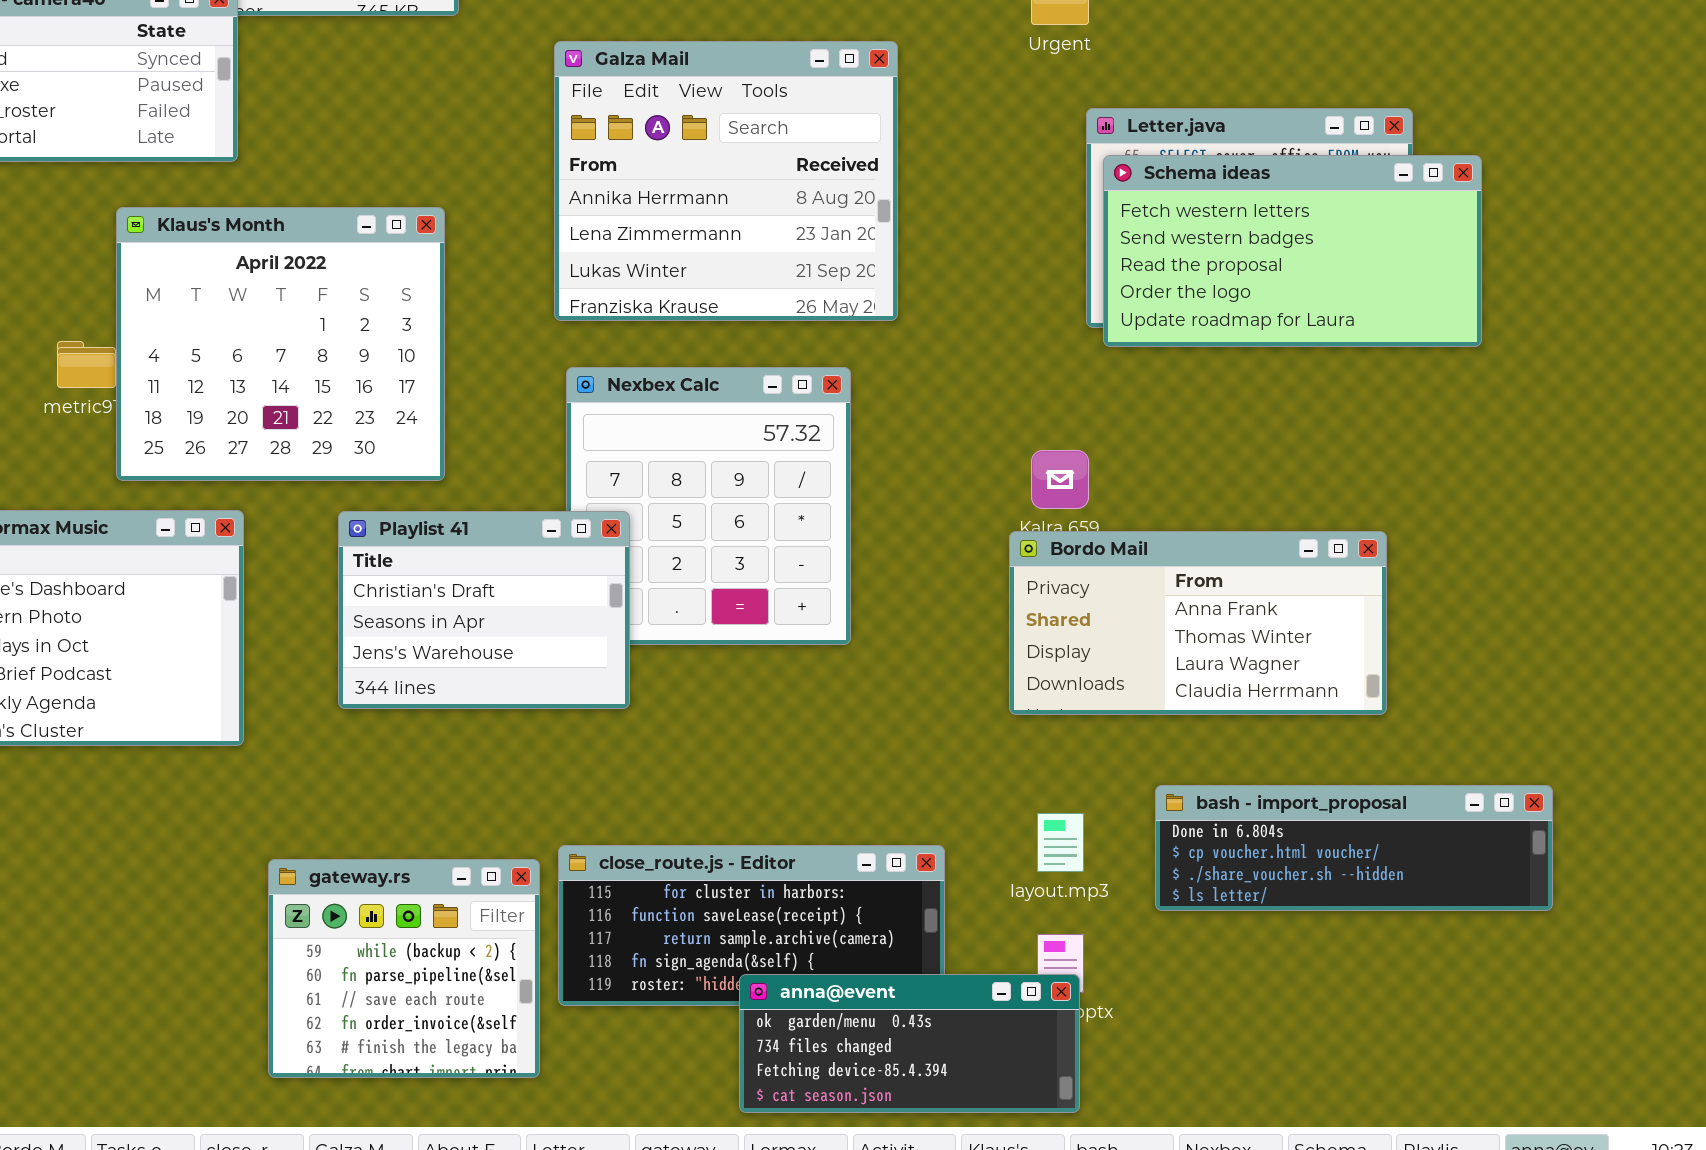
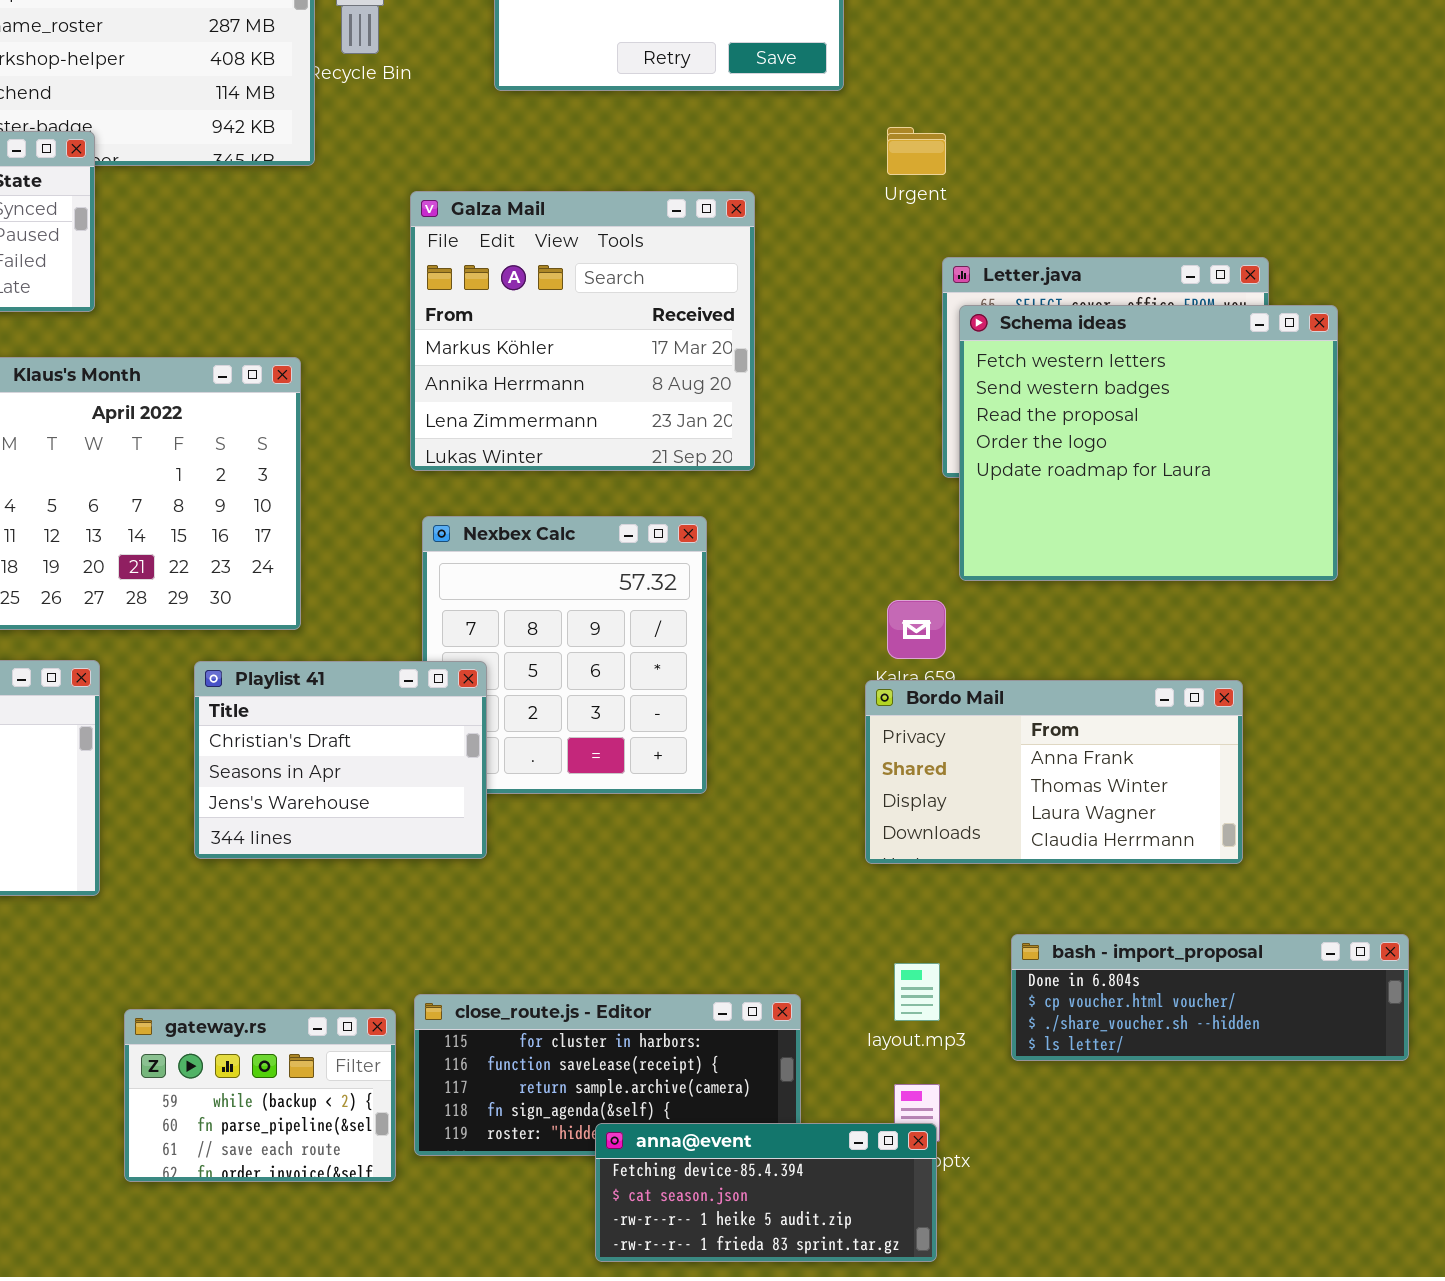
Galza Mail: [554,41,898,321] -> [410,191,755,471], scrolled up 1 row
Schema ideas: [1103,155,1482,347] -> [959,305,1338,581], resized
gateway.rs: [268,859,540,1078] -> [124,1009,396,1182], resized
anna@event: [739,974,1080,1113] -> [595,1123,937,1262], scrolled down 2 rows

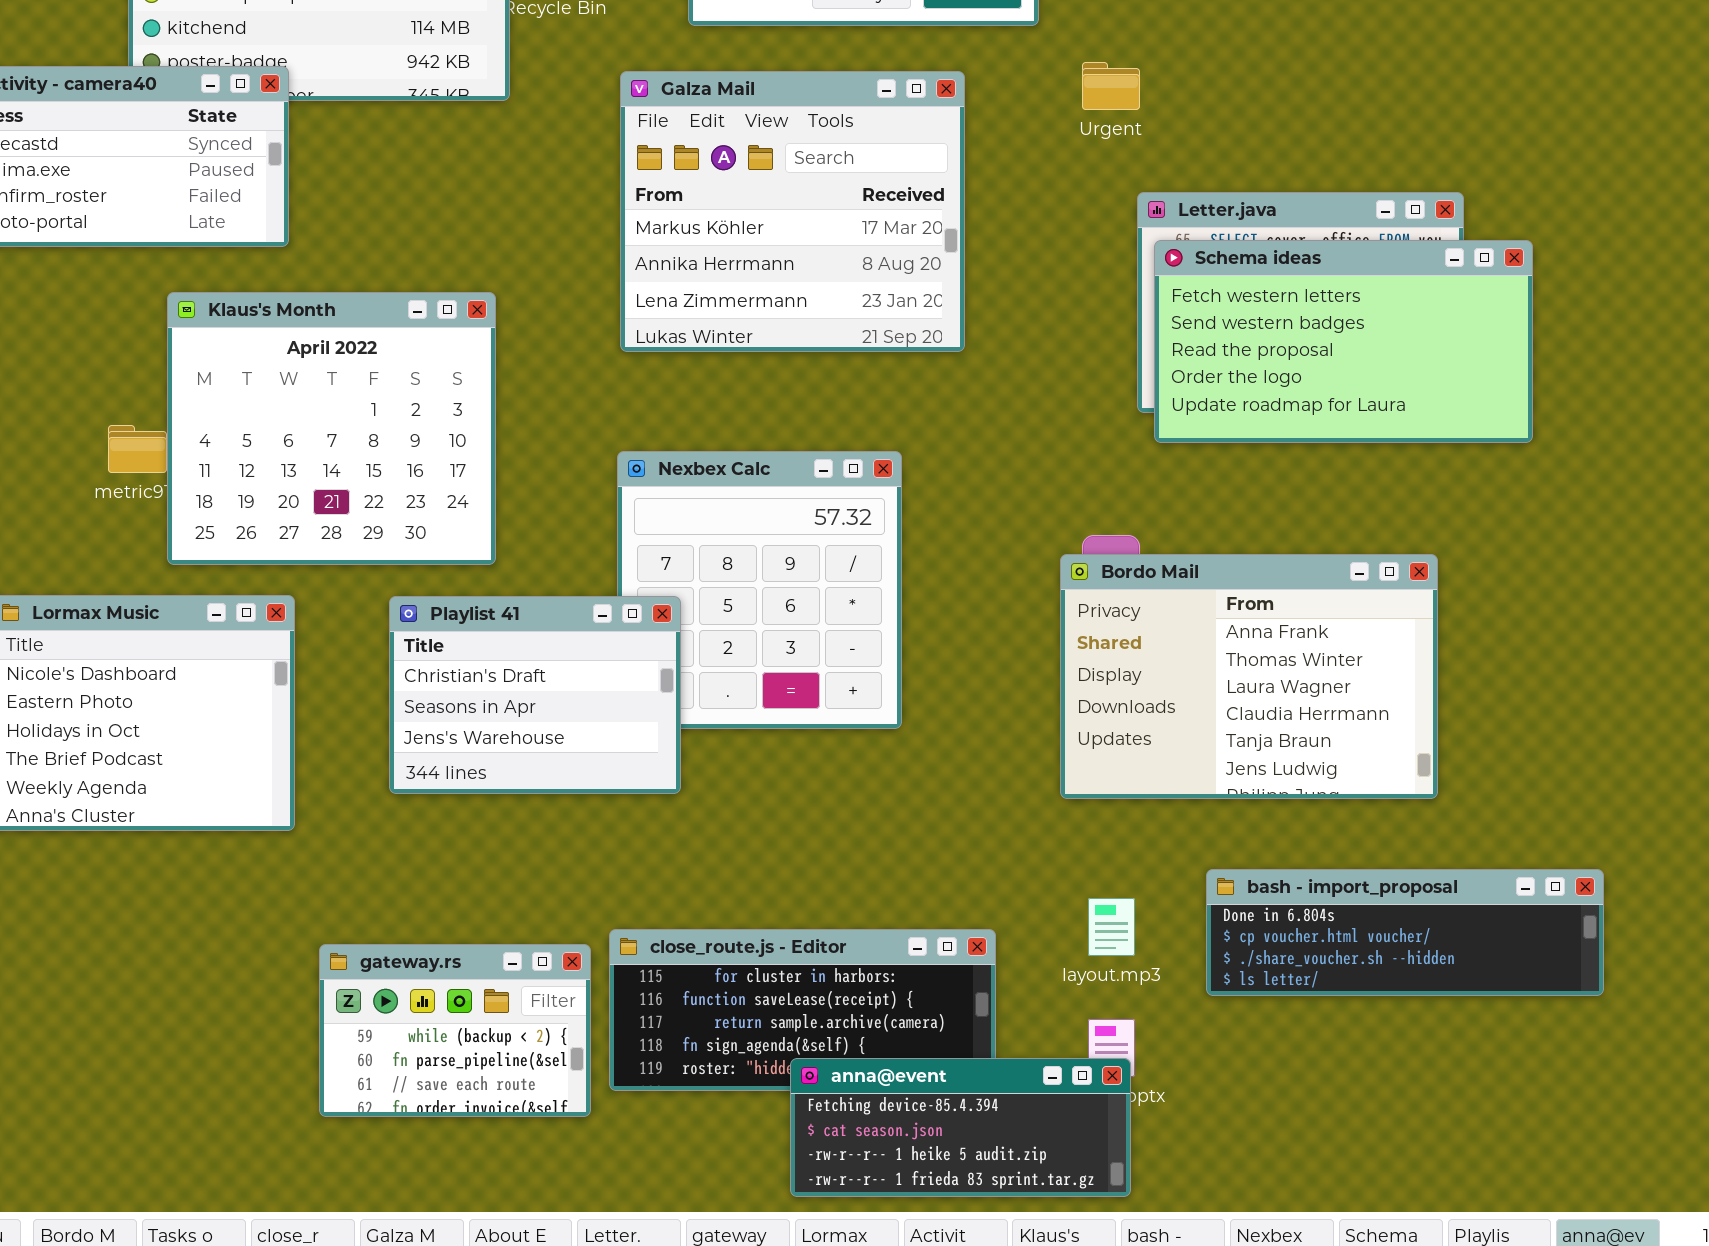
Galza Mail: [410,191,755,471] -> [620,71,965,352], moved
Schema ideas: [959,305,1338,581] -> [1154,240,1533,443], resized
Bordo Mail: [865,680,1243,864] -> [1060,554,1438,799], resized

